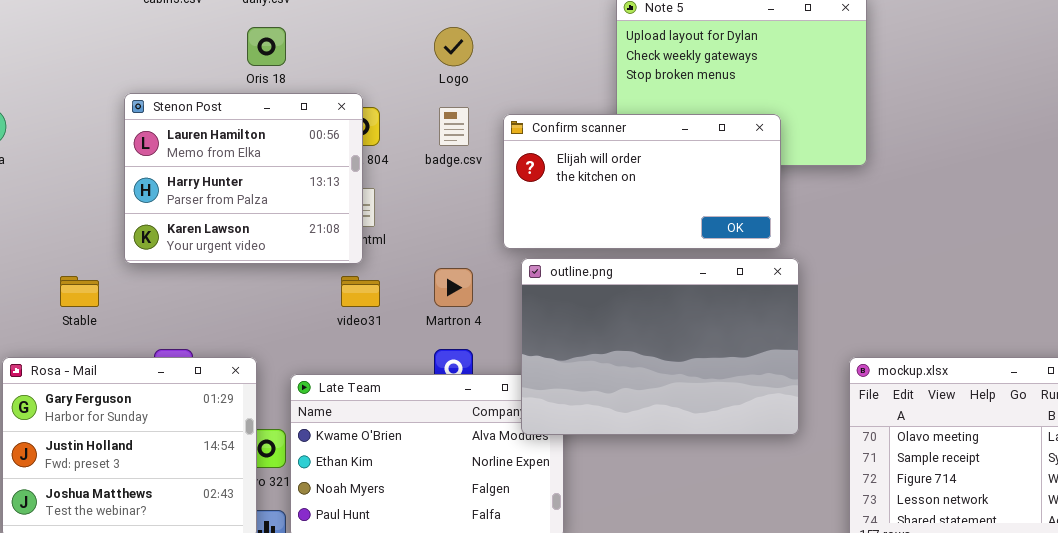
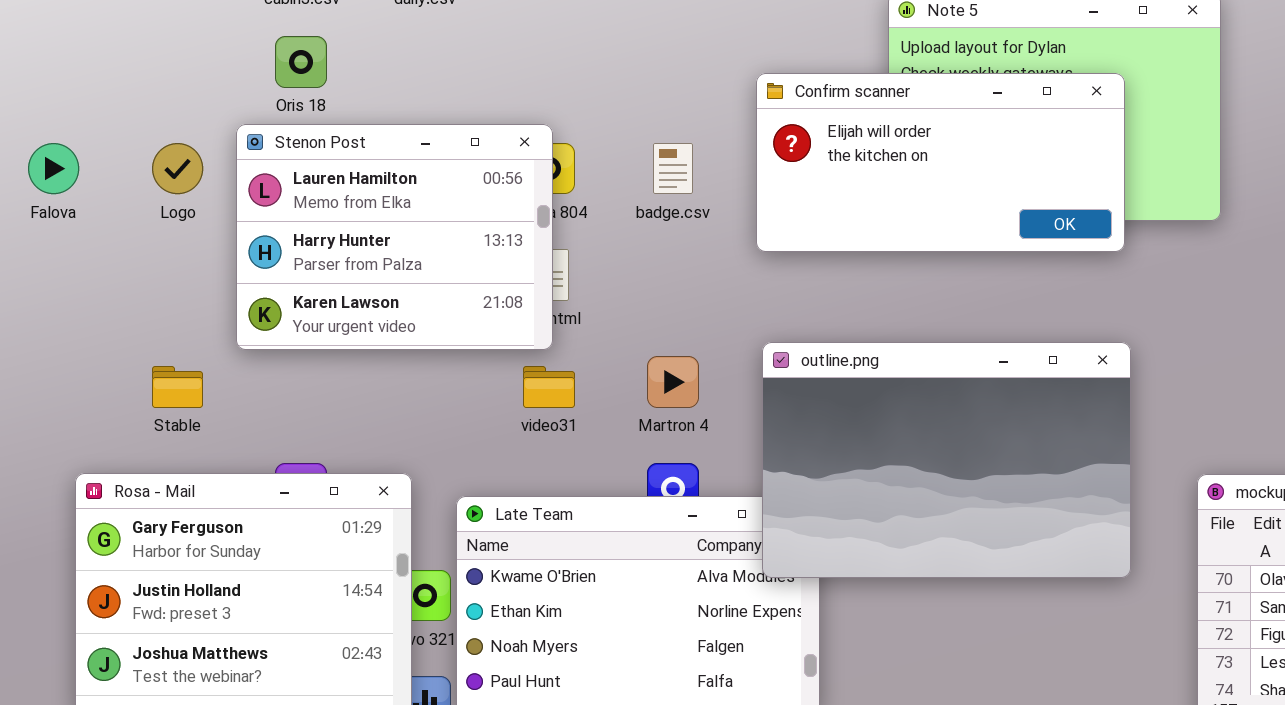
Oris 18: [247,27,286,66] -> [275,36,327,88], moved
Logo: [434,27,473,66] -> [152,143,203,194], moved
Confirm scanner: [503,114,781,249] -> [756,73,1125,252], moved

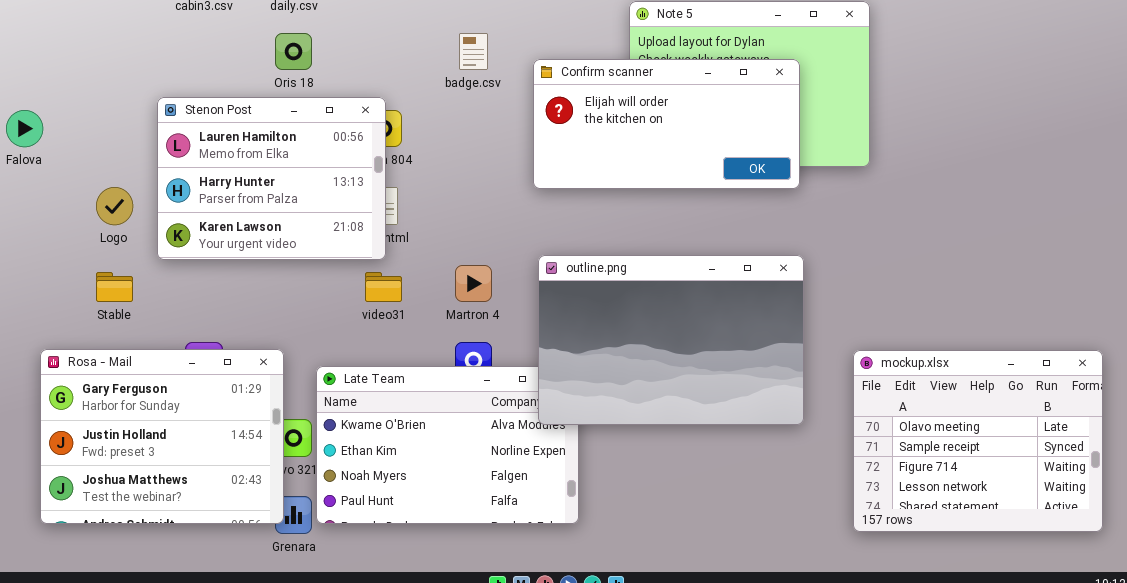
Oris 18: [275,36,327,88] -> [275,33,312,70], moved
Logo: [152,143,203,194] -> [96,187,133,225], moved
badge.csv: [653,143,693,194] -> [459,33,488,70], moved

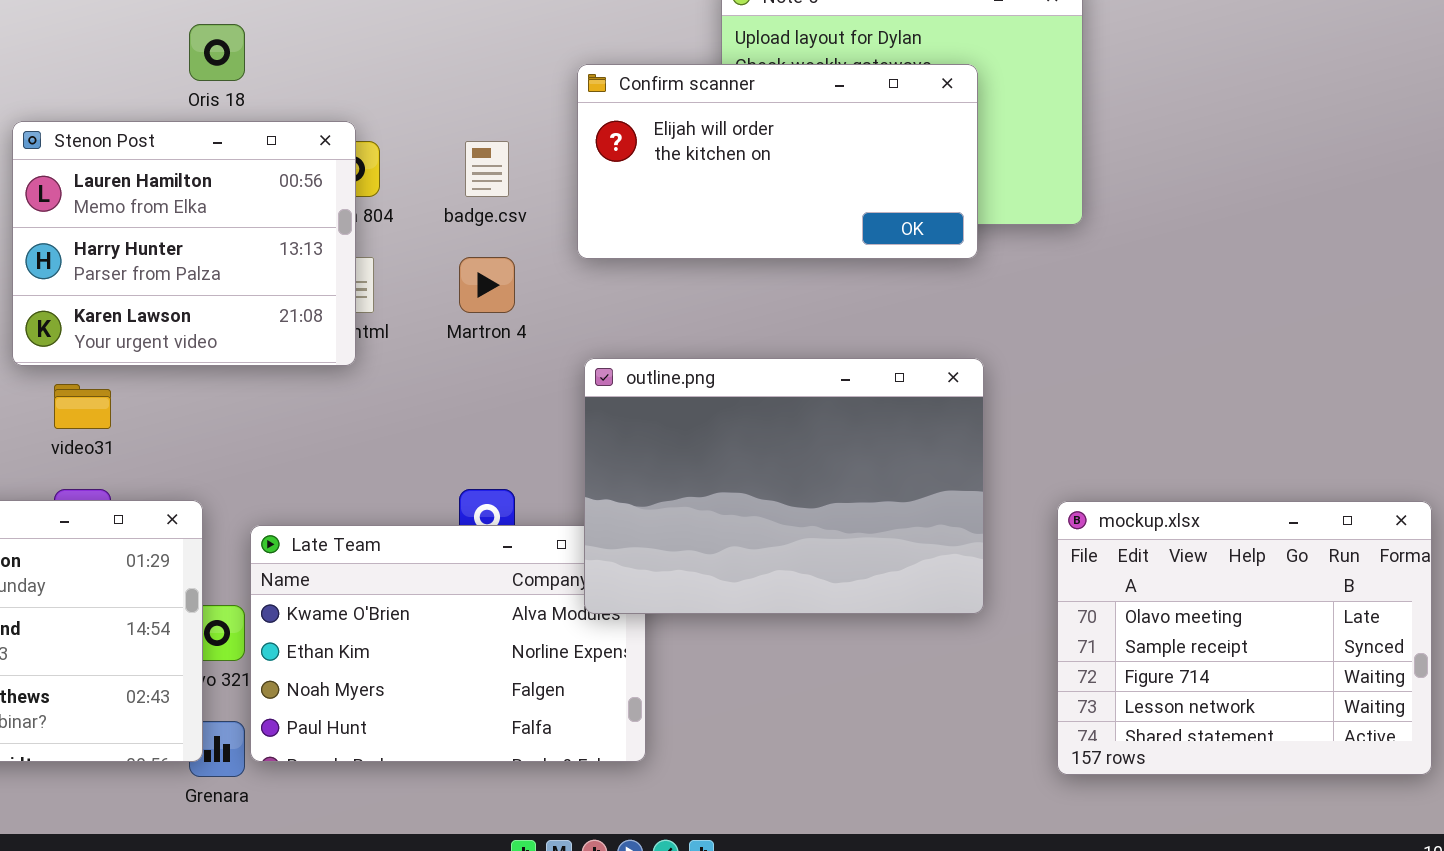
badge.csv: [459,33,488,70] -> [465,141,509,197], moved
Martron 4: [455,265,492,302] -> [459,257,515,313], moved
video31: [365,272,402,302] -> [54,384,111,429], moved

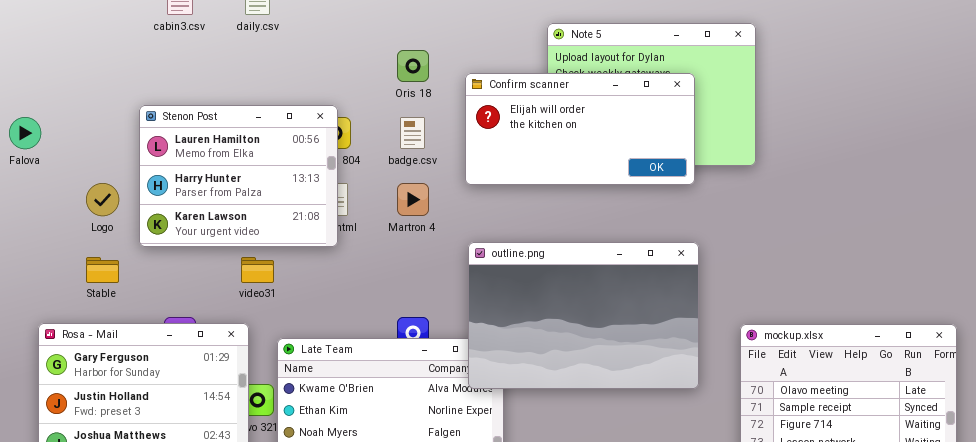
Oris 18: [189,24,245,81] -> [397,50,429,82], moved
video31: [54,384,111,429] -> [241,257,274,283], moved

